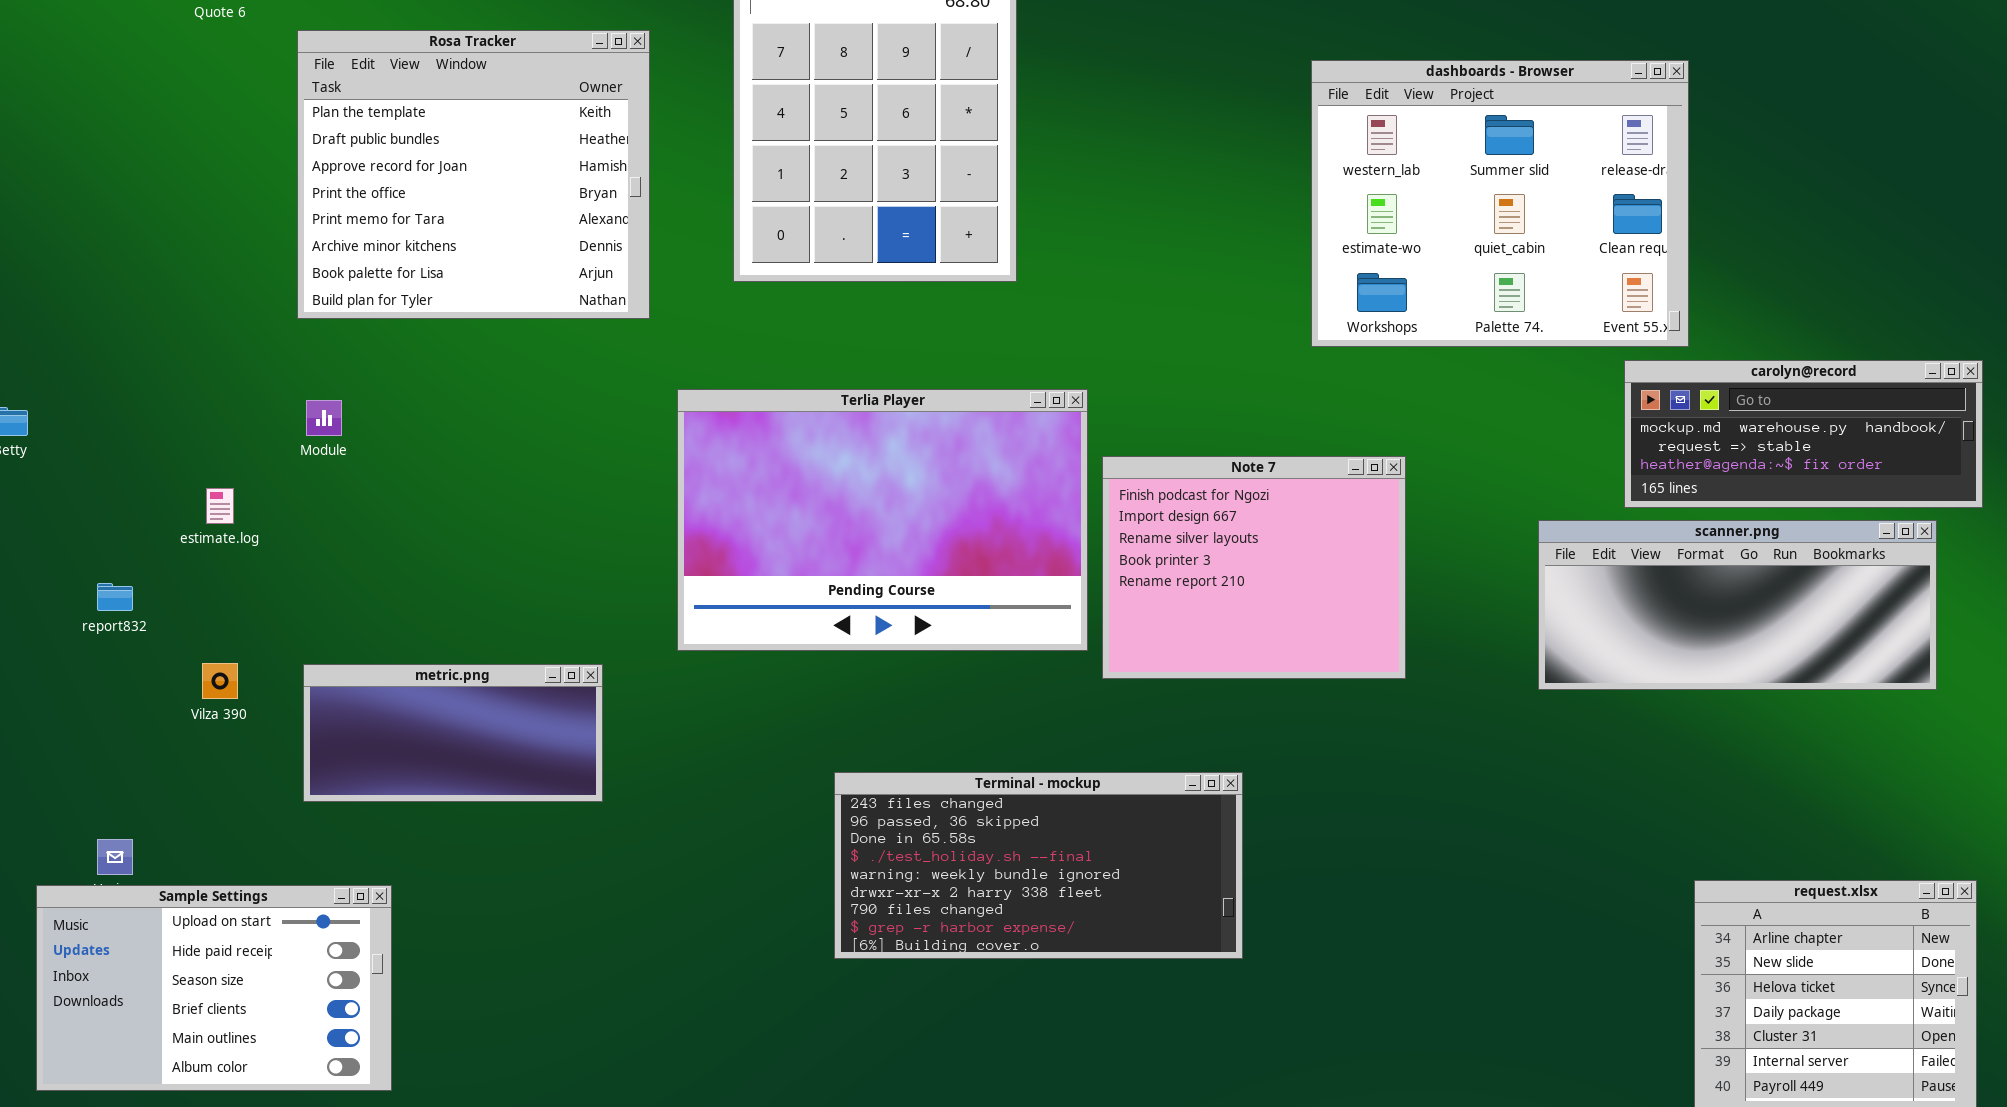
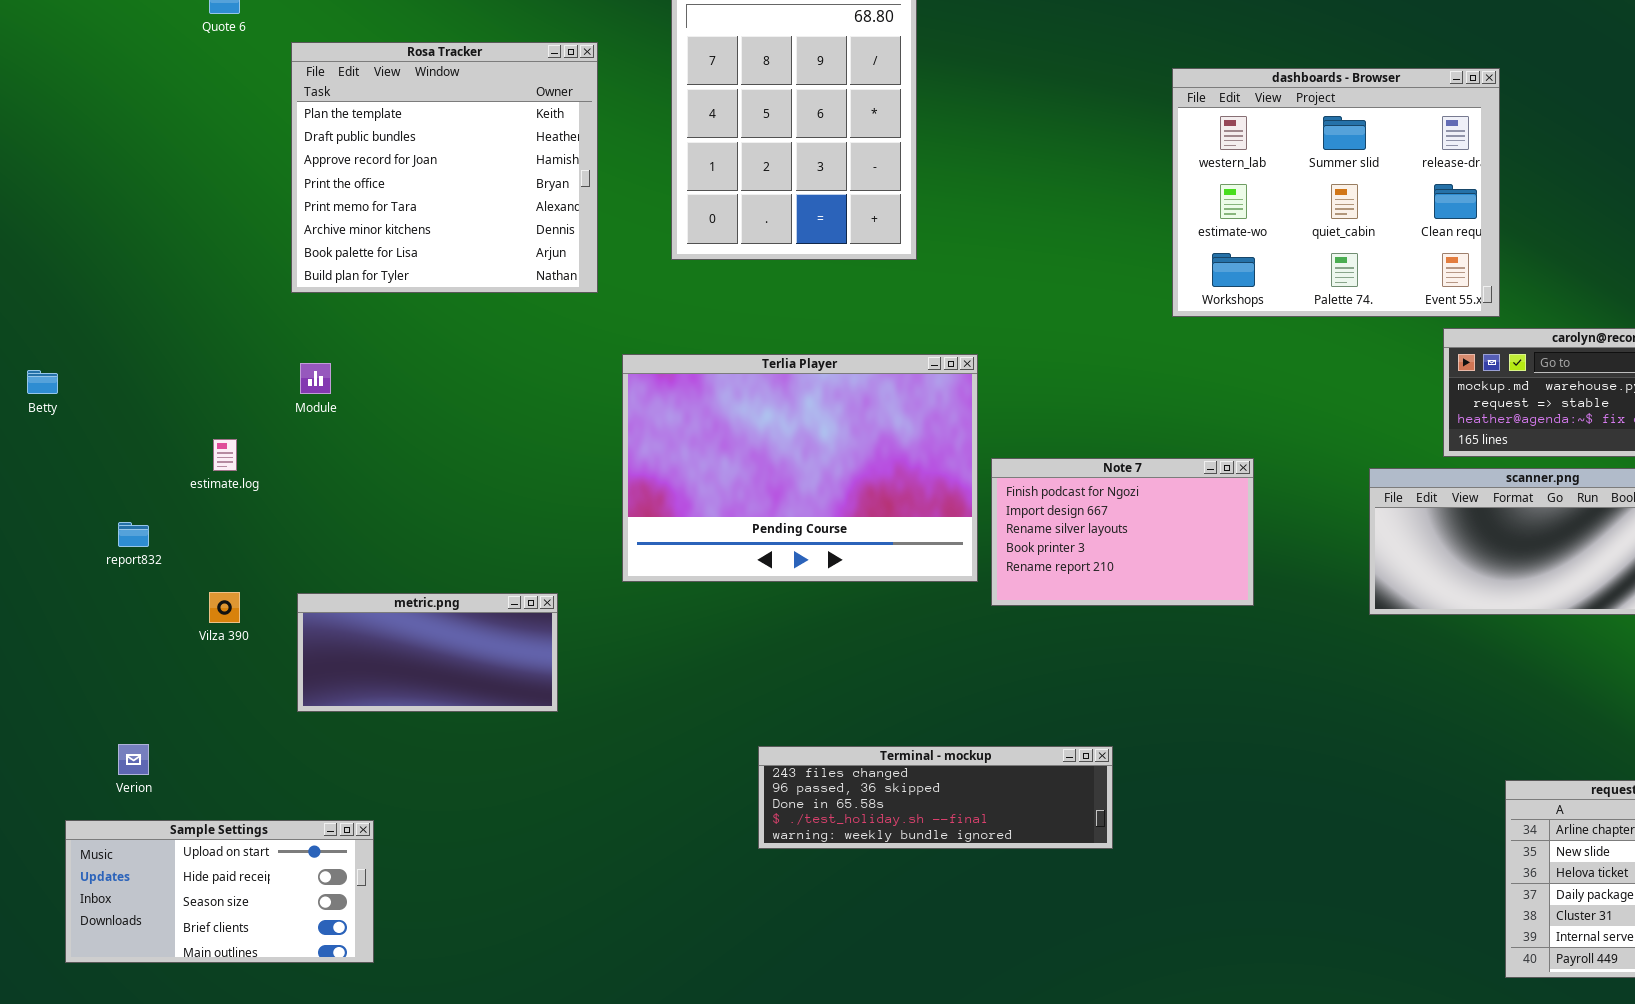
Note 7: [1102,456,1406,679] -> [991,458,1254,606], resized
Terminal - mockup: [834,772,1243,959] -> [758,746,1113,849], resized
Sample Settings: [36,885,392,1091] -> [65,820,374,963], resized

